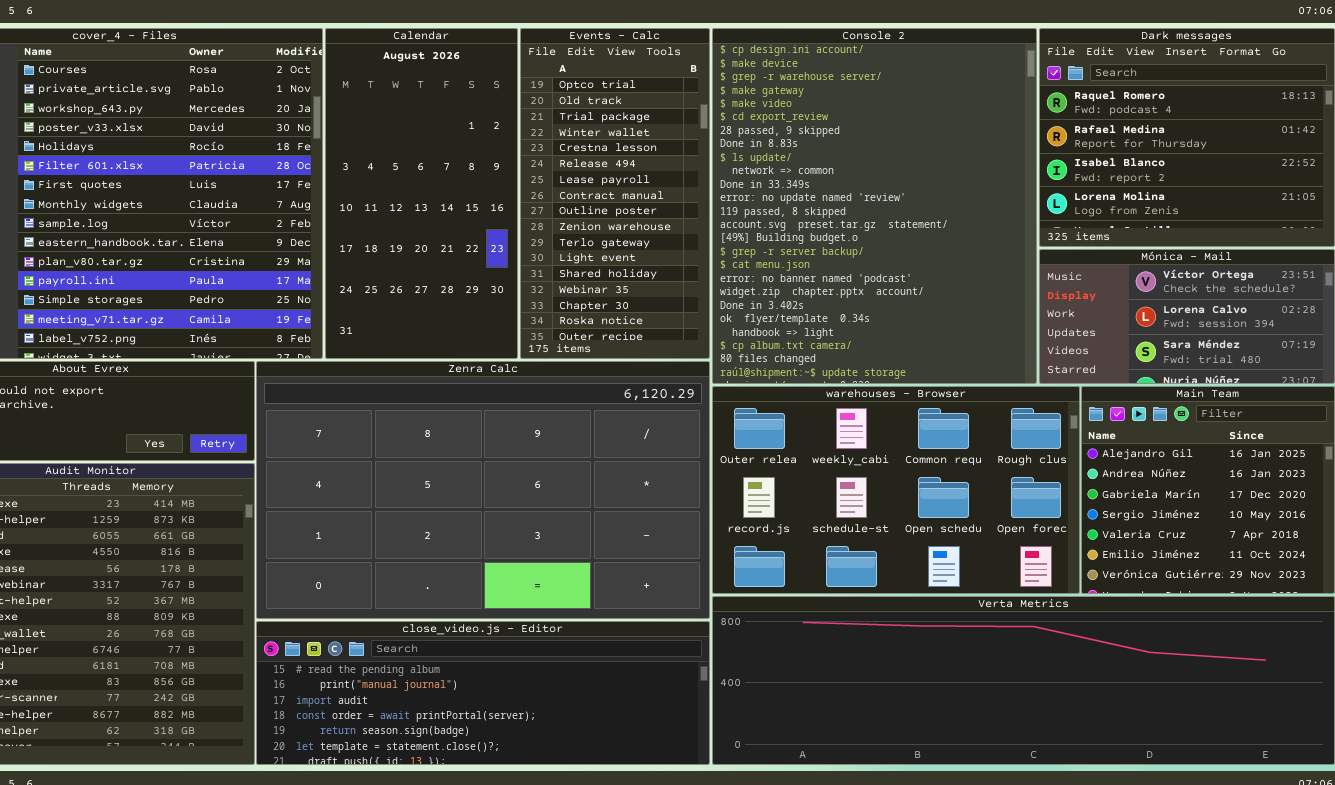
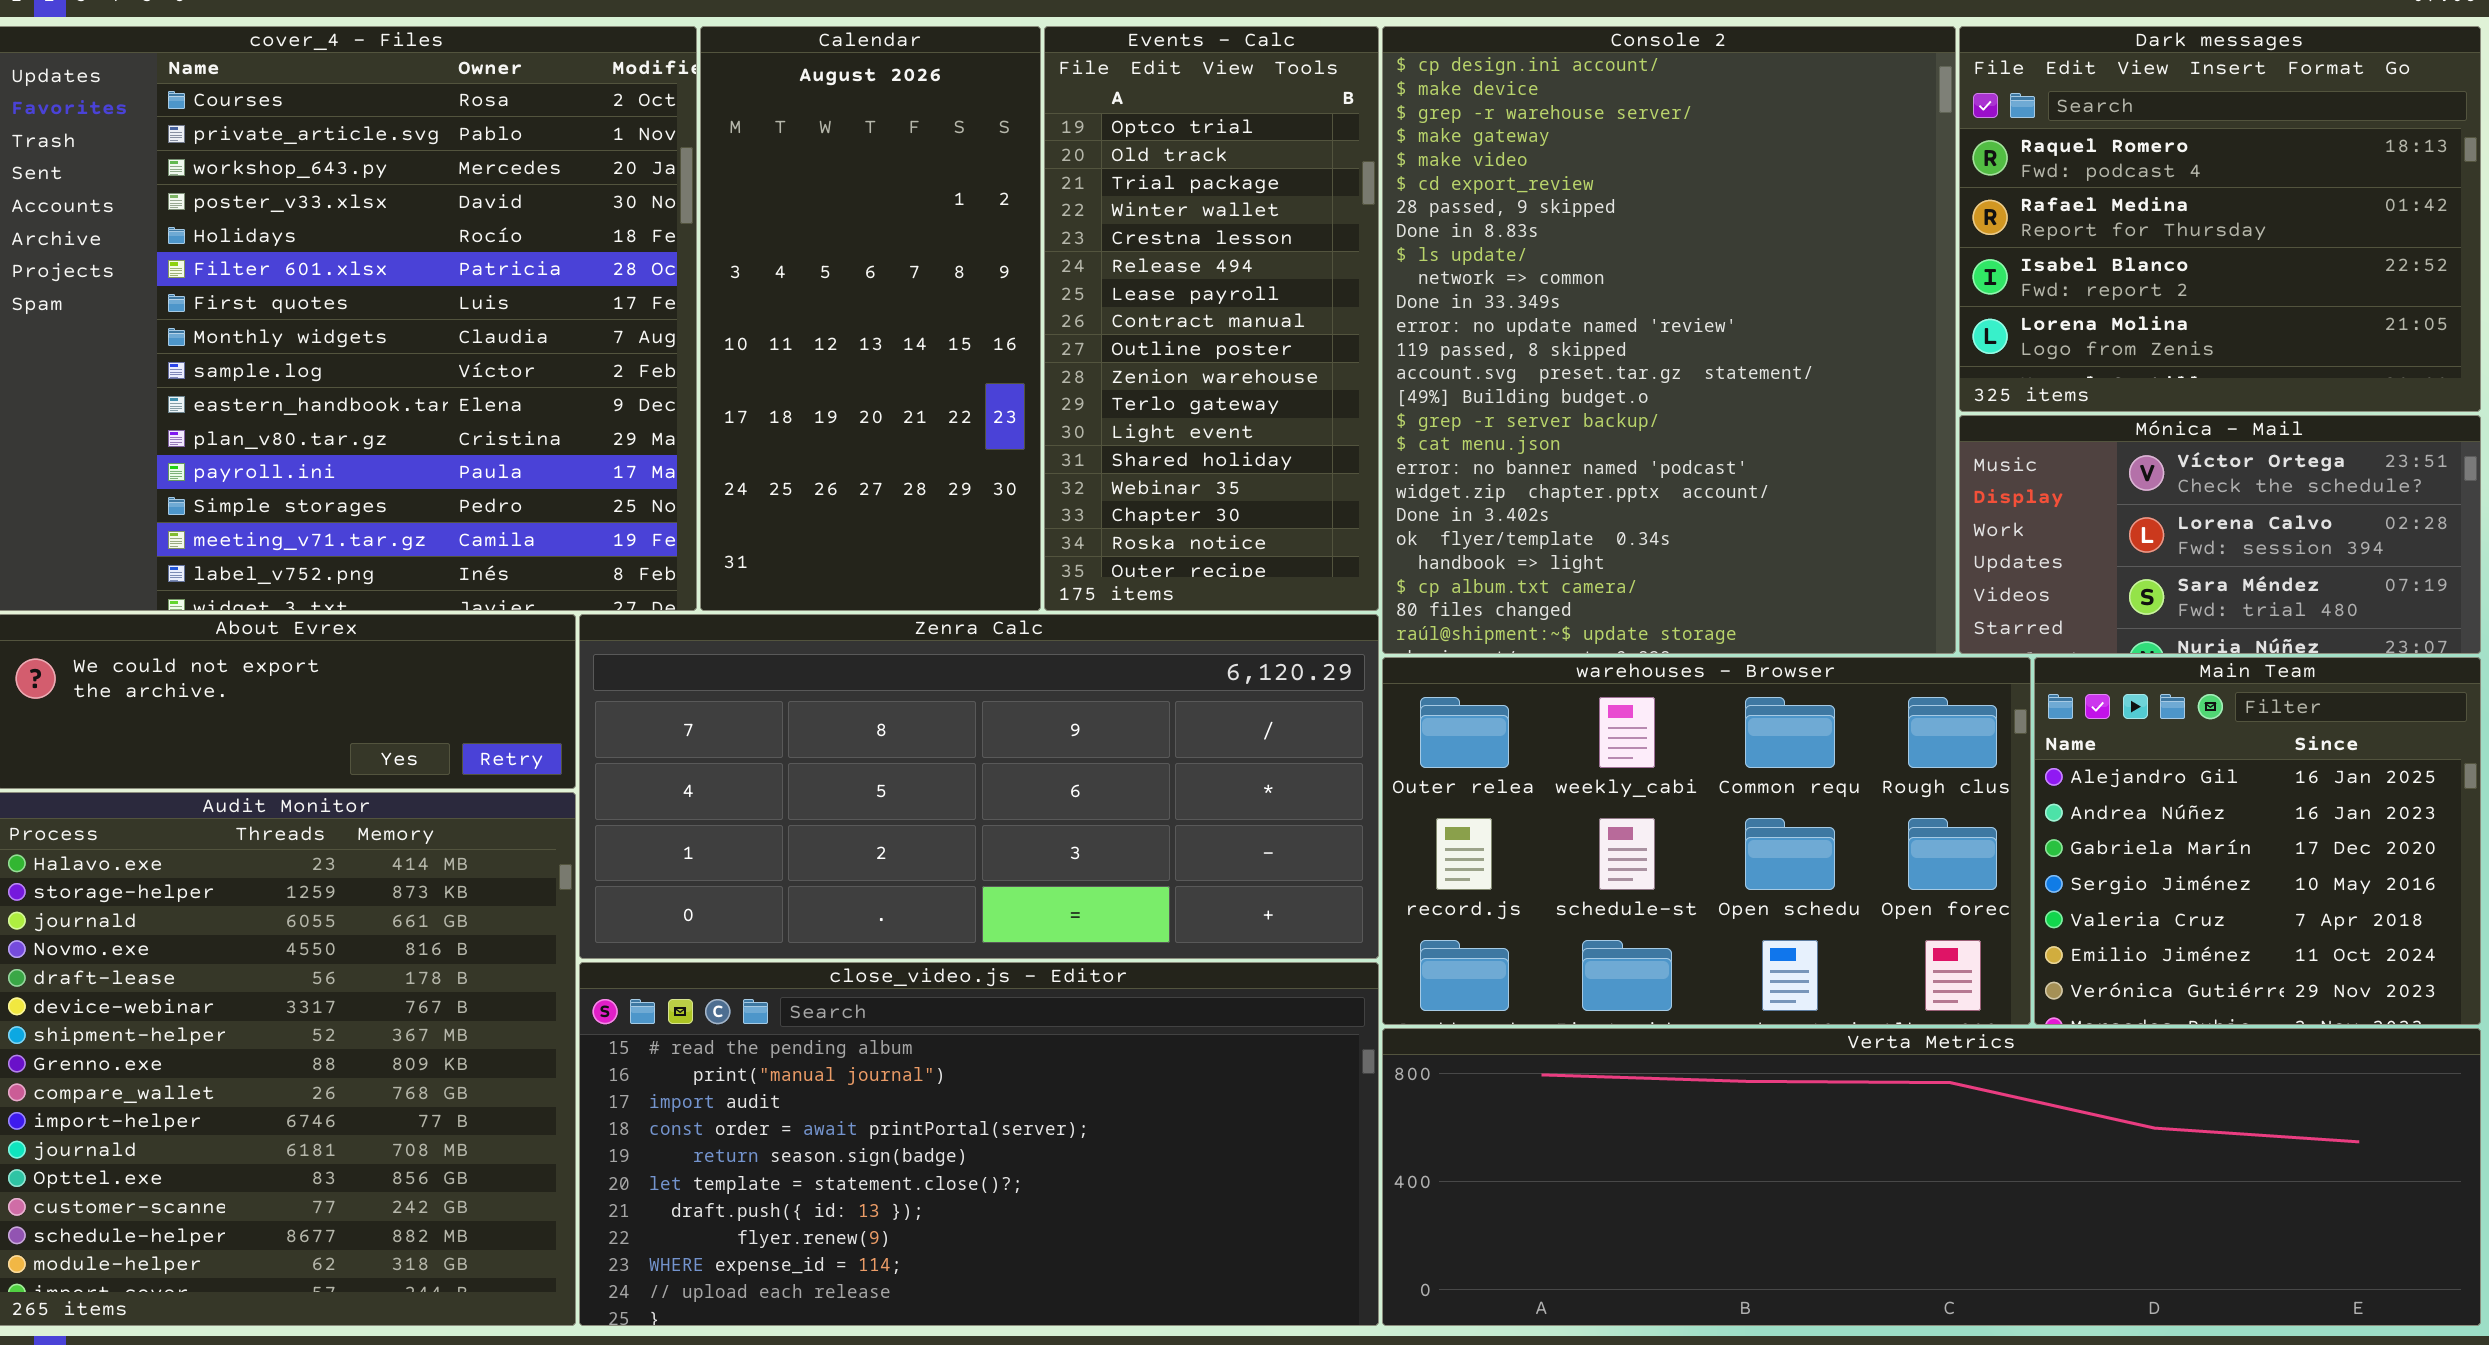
Zenra Calc: [256,361,710,619] -> [579,614,1379,959], resized
close_video.js - Editor: [256,621,710,765] -> [579,962,1379,1326], resized

